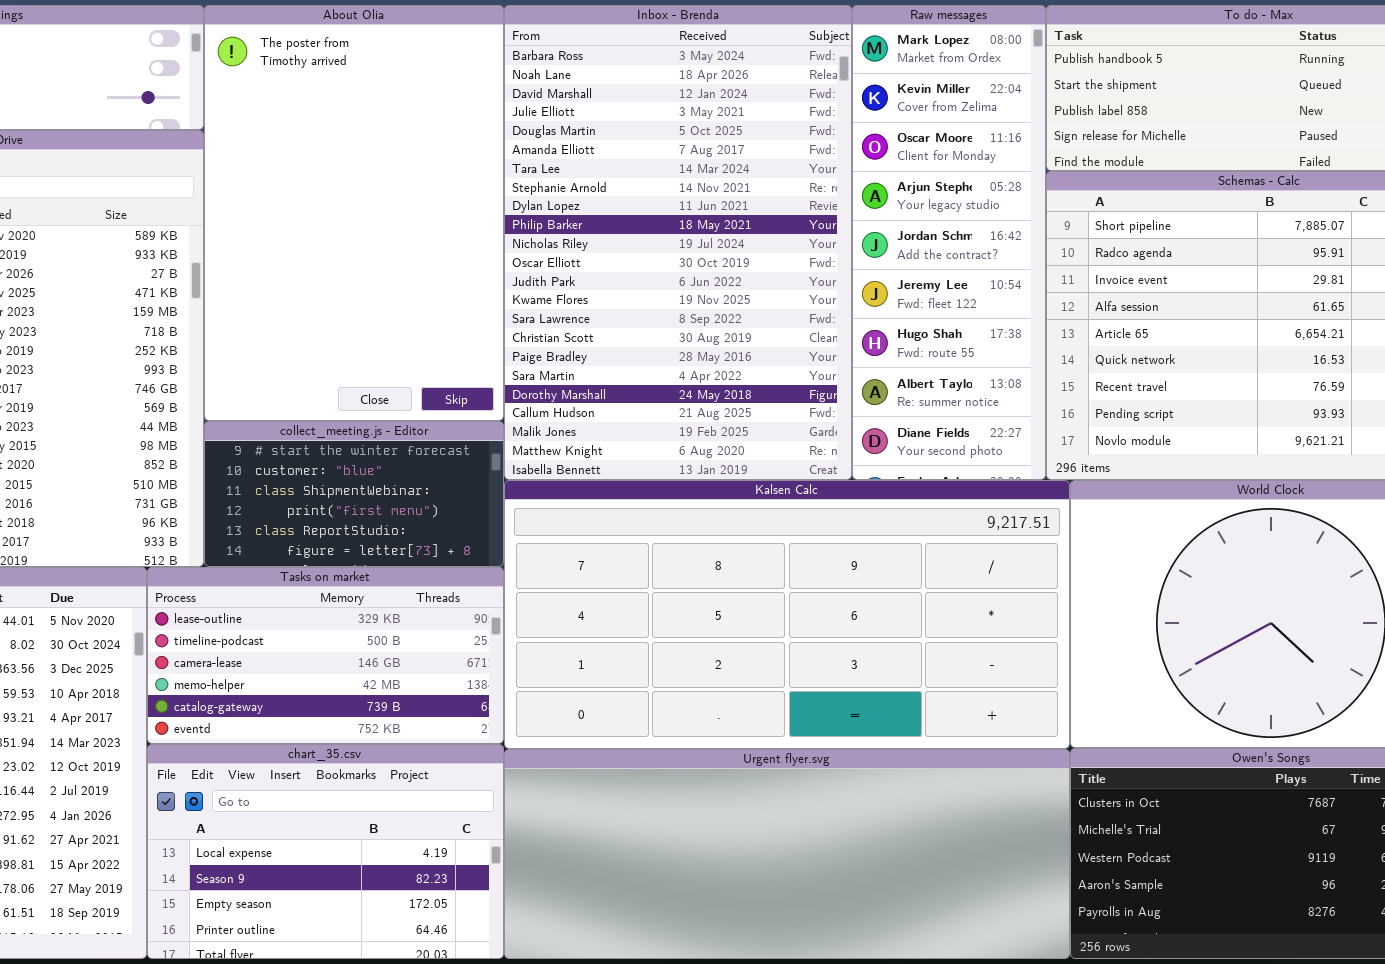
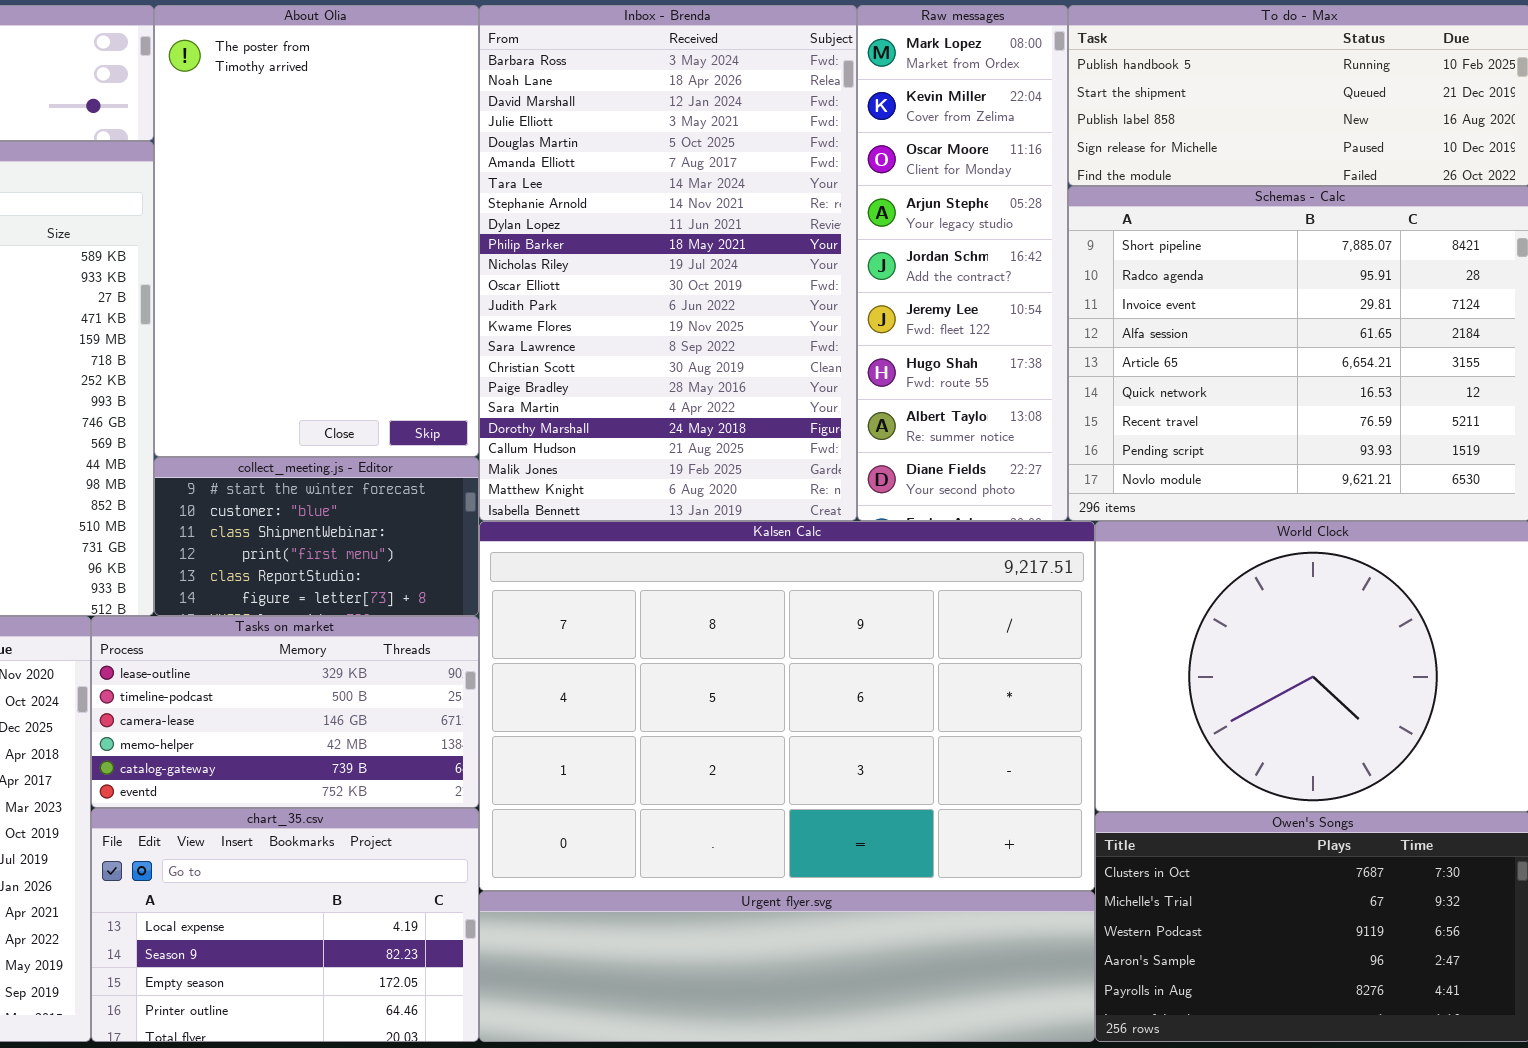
Kalsen Calc: [504,480,1070,749] -> [479,521,1095,891], resized
Urgent flyer.svg: [504,749,1070,959] -> [479,891,1095,1042], resized

